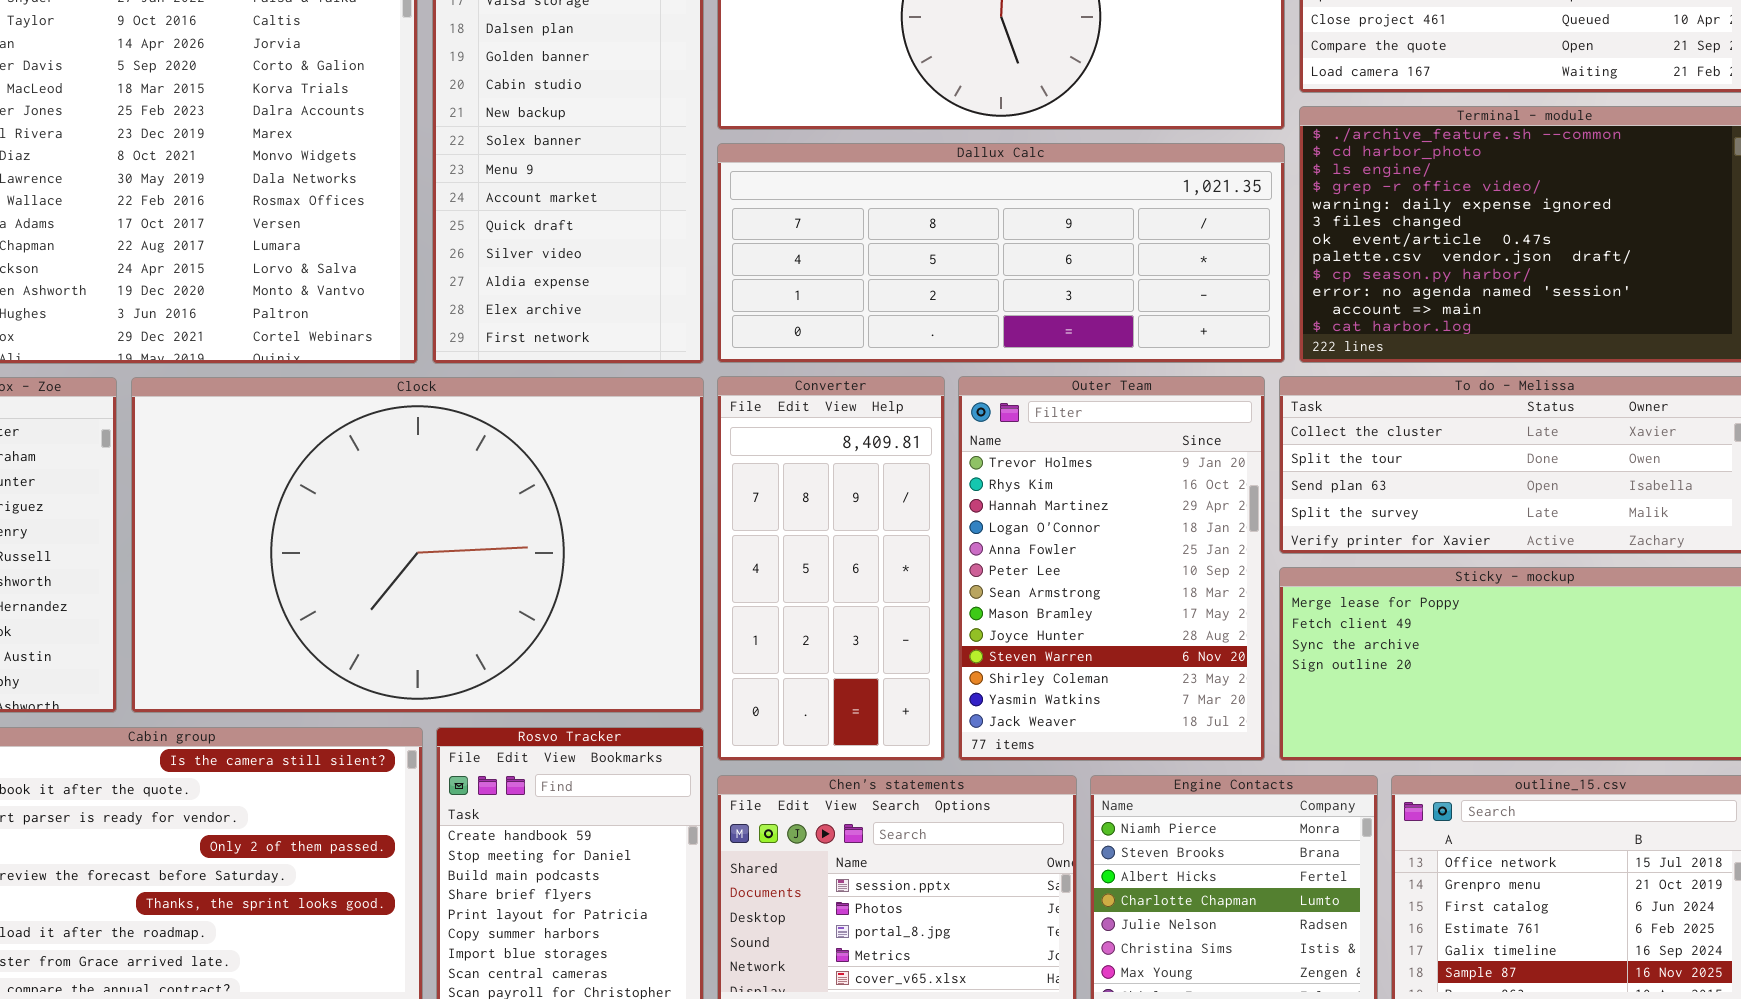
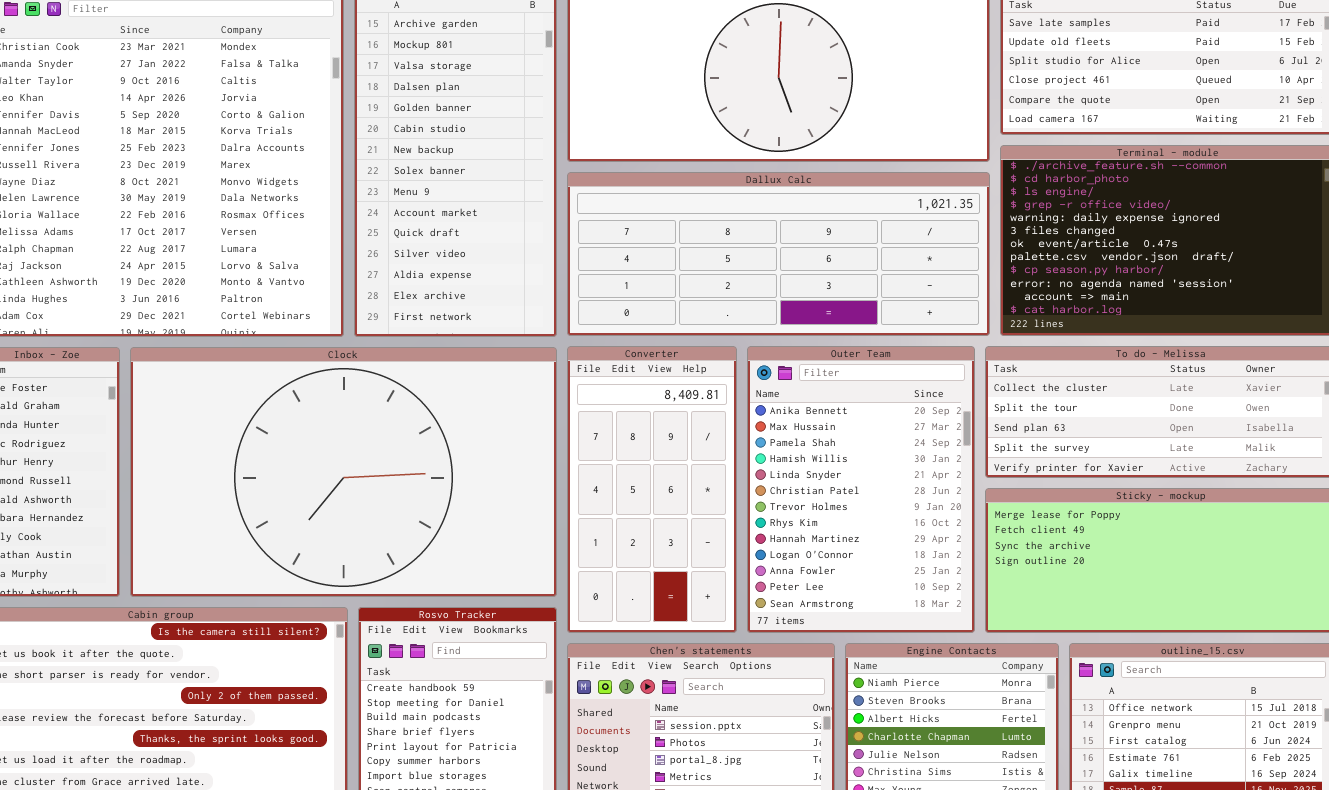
Outer Team: [958,376,1265,761] -> [747,346,975,633], scrolled up 6 rows

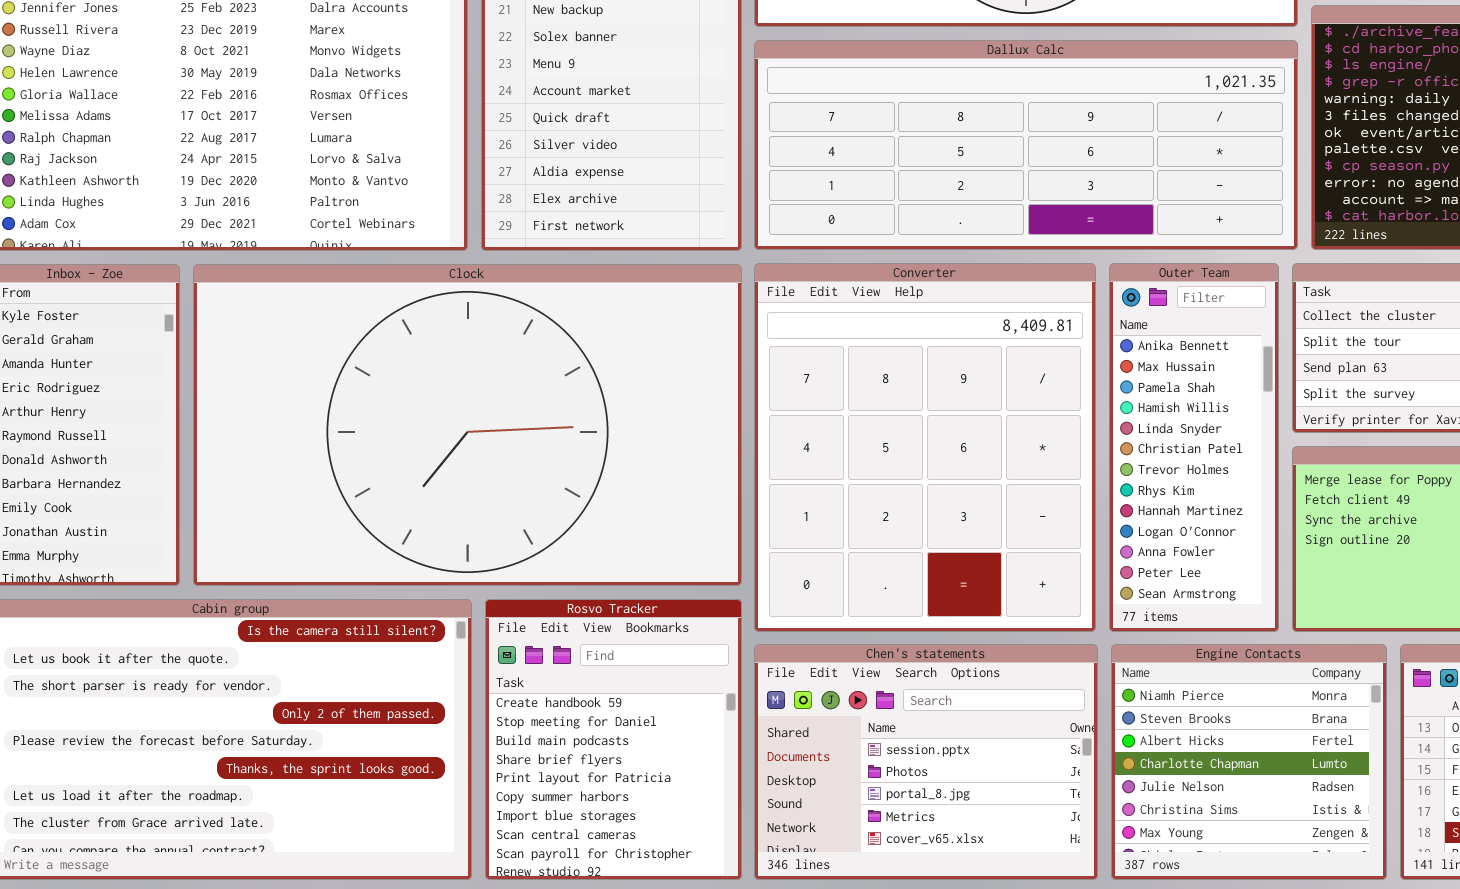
Converter: [567,346,737,633] -> [754,263,1096,632], resized
Outer Team: [747,346,975,633] -> [1109,263,1279,632], resized

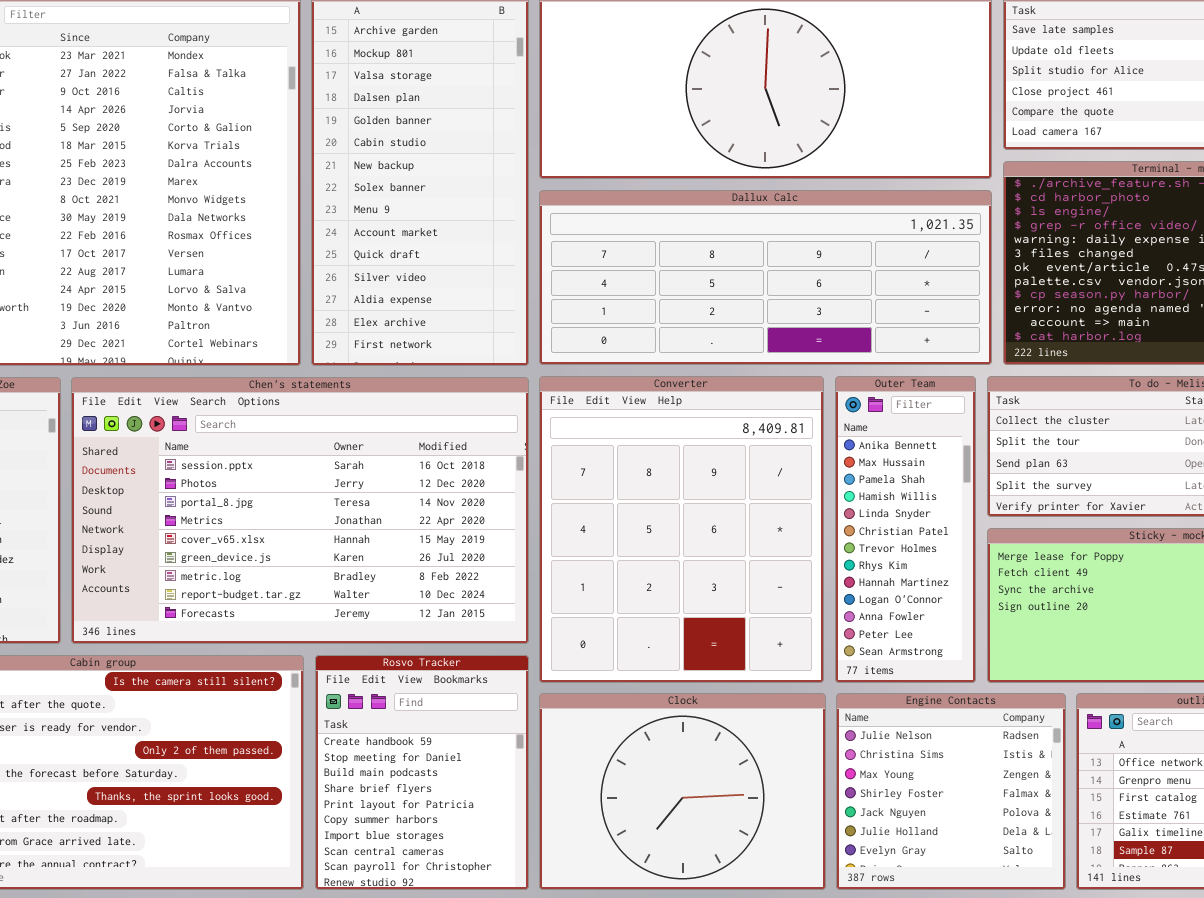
Clock: [193,264,742,586] -> [539,693,826,890], moved, resized
Chen's statements: [754,644,1098,880] -> [71,377,529,644], moved, resized
Engine Contacts: [1111,644,1387,880] -> [836,693,1066,890], scrolled down 4 rows

